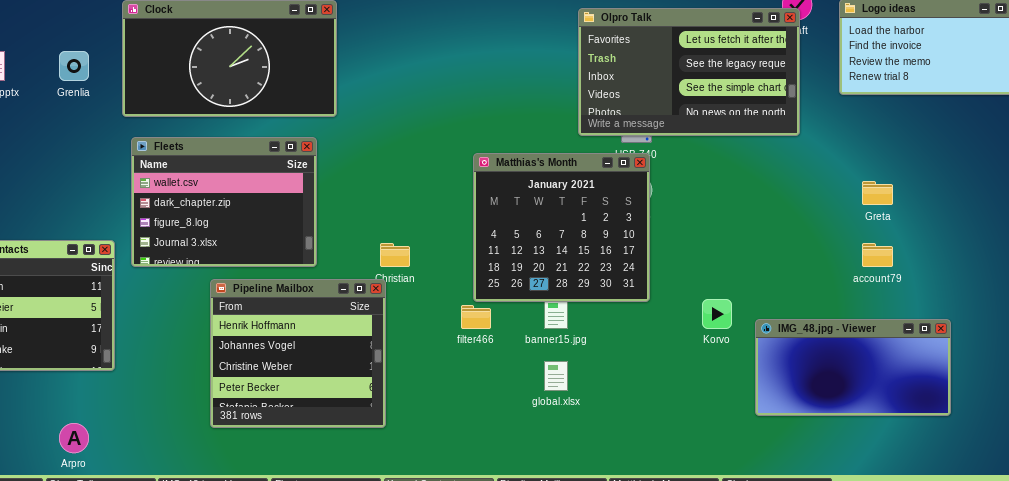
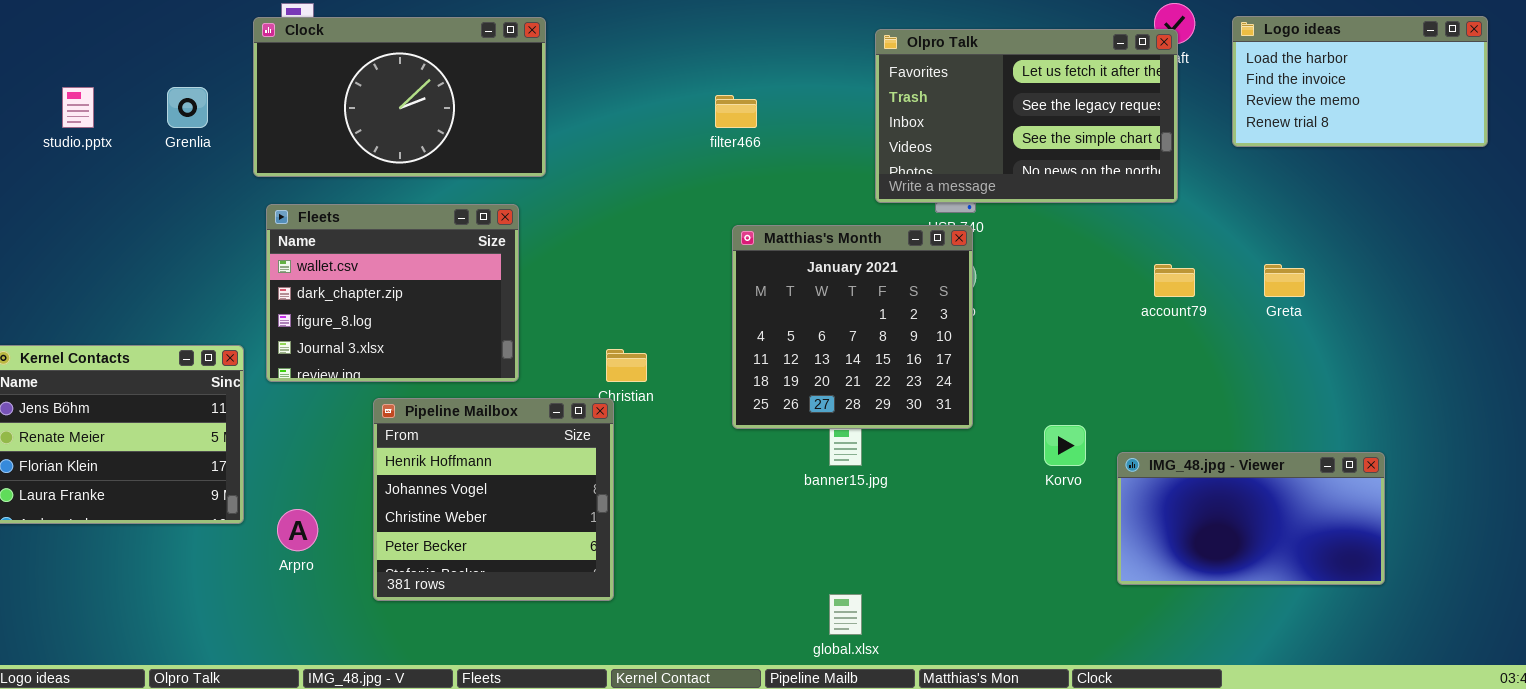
account79: [862,243,893,267] -> [1154,264,1195,297], moved
filter466: [461,305,491,329] -> [715,95,757,128], moved
global.xlsx: [544,361,568,391] -> [829,594,862,635], moved
Arpro: [59,423,89,453] -> [277,509,318,551], moved

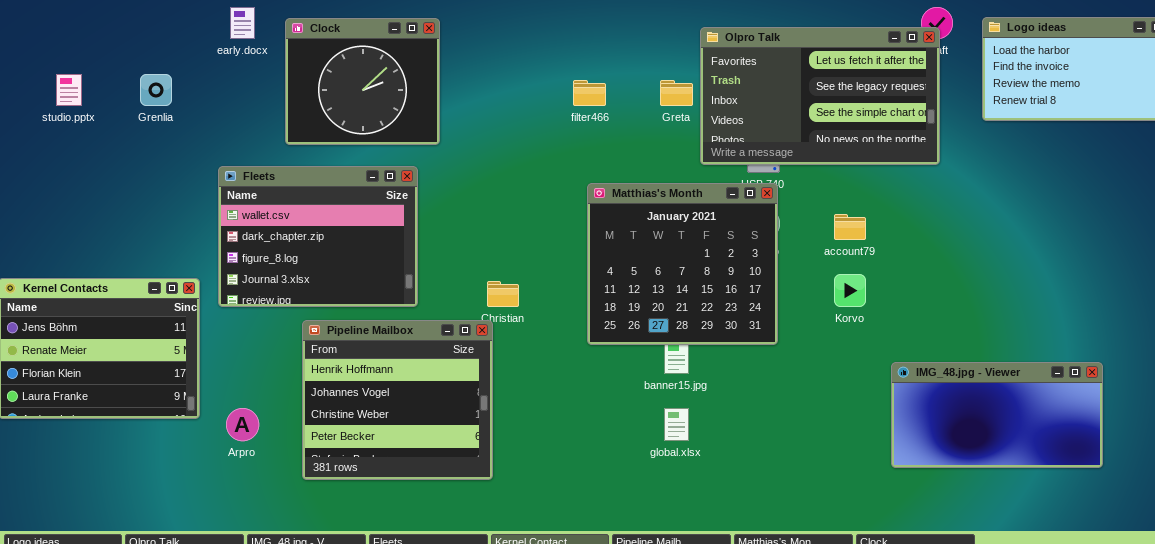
Clock: [253,17,546,177] -> [285,18,440,145], resized
account79: [1154,264,1195,297] -> [834,214,866,240], moved
Greta: [1264,264,1305,297] -> [660,80,693,106], moved
Korvo: [1044,425,1086,466] -> [834,274,866,307], moved
global.xlsx: [829,594,862,635] -> [664,408,689,441], moved

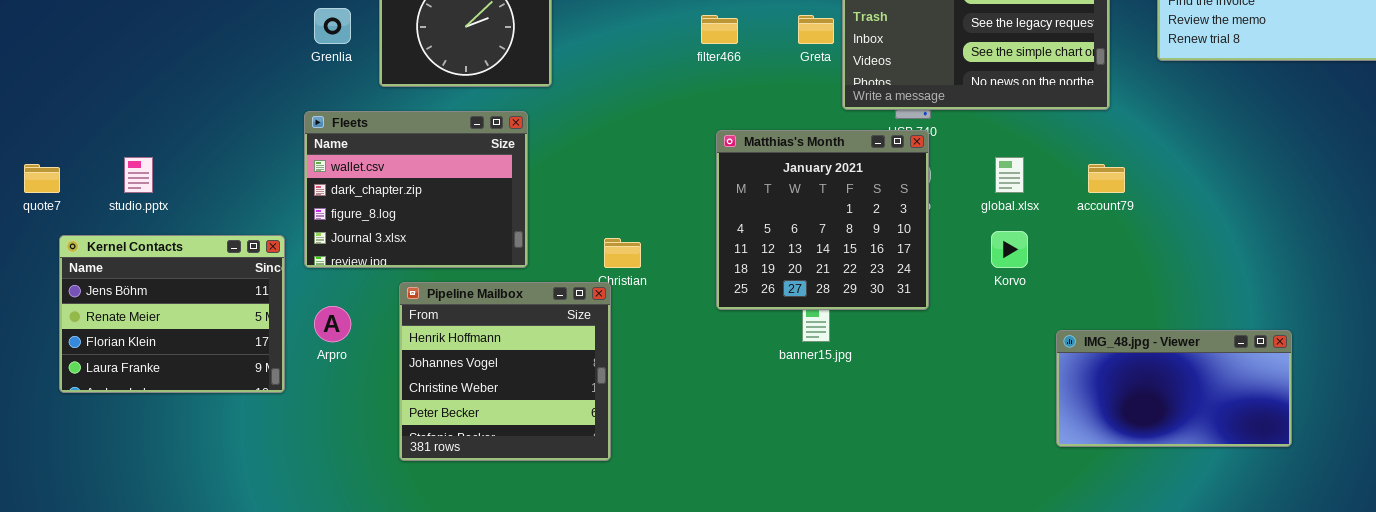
studio.pptx: [56,74,82,106] -> [124,157,153,193], moved
Grenlia: [140,74,172,106] -> [314,8,351,44], moved
account79: [834,214,866,240] -> [1088,164,1125,193], moved
Arpro: [226,408,259,441] -> [314,306,351,342], moved
global.xlsx: [664,408,689,441] -> [995,157,1024,193], moved

